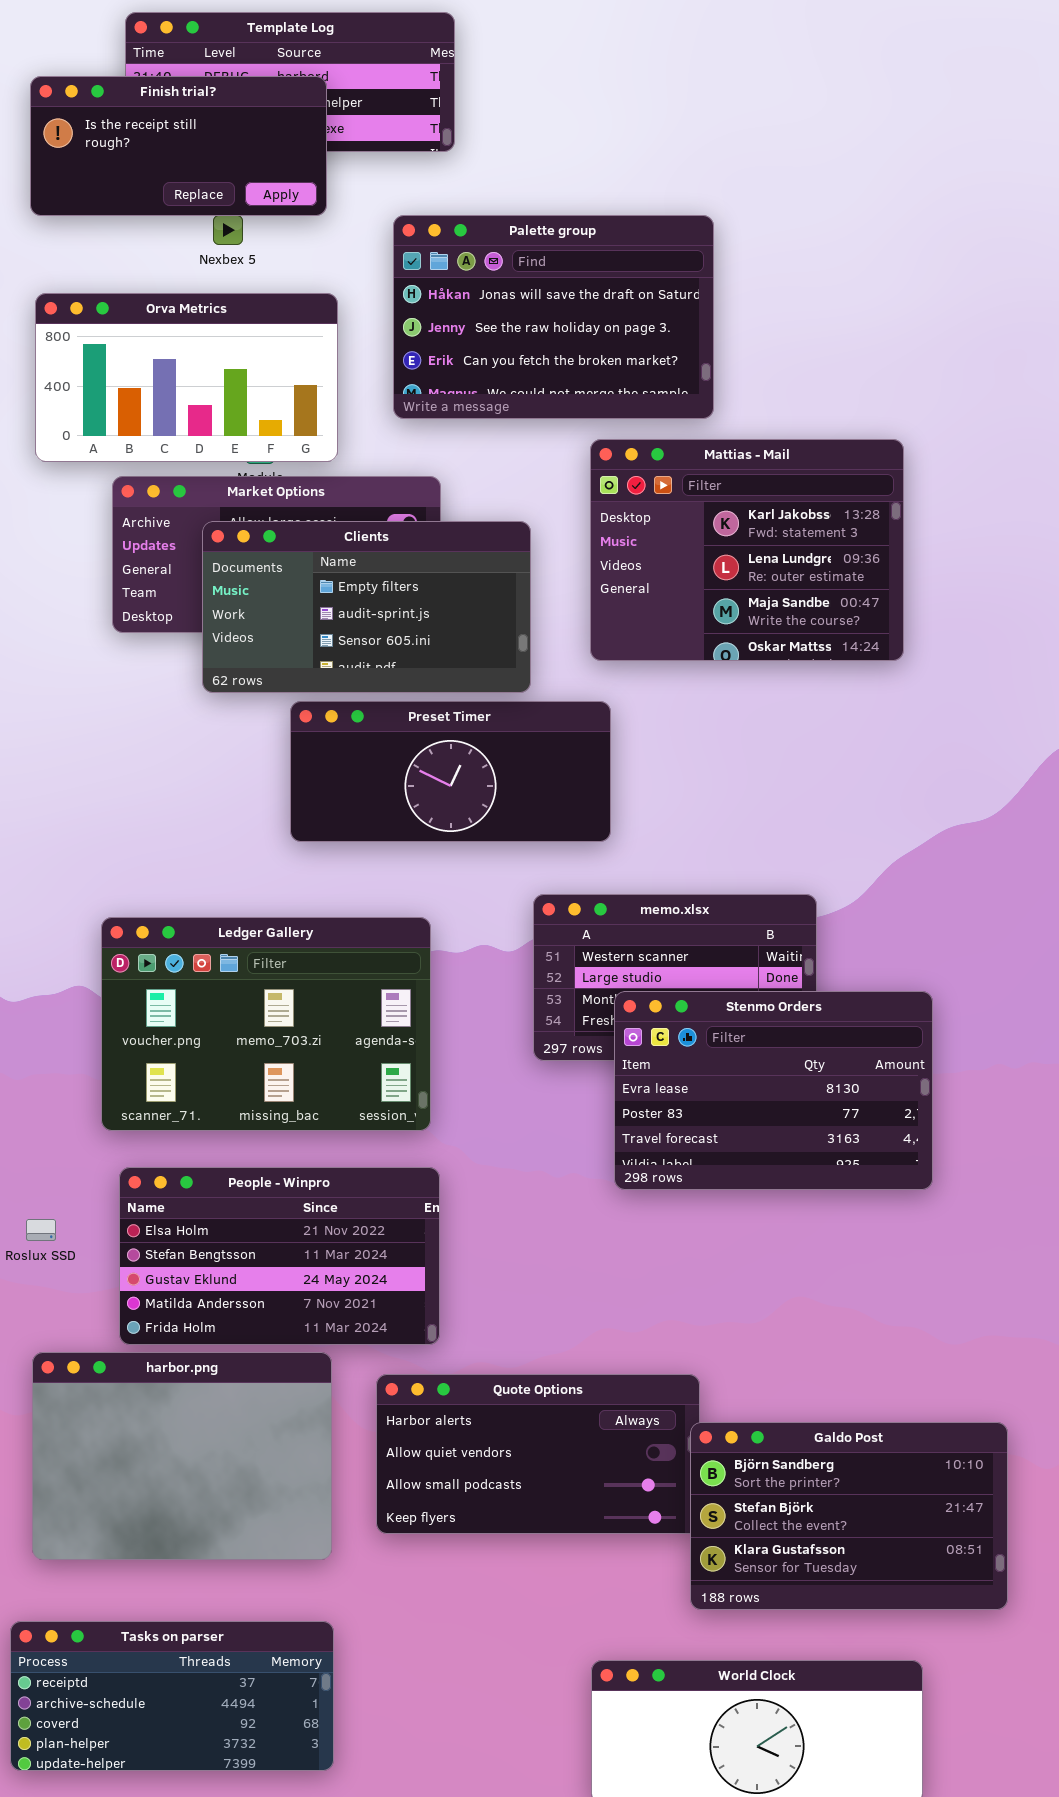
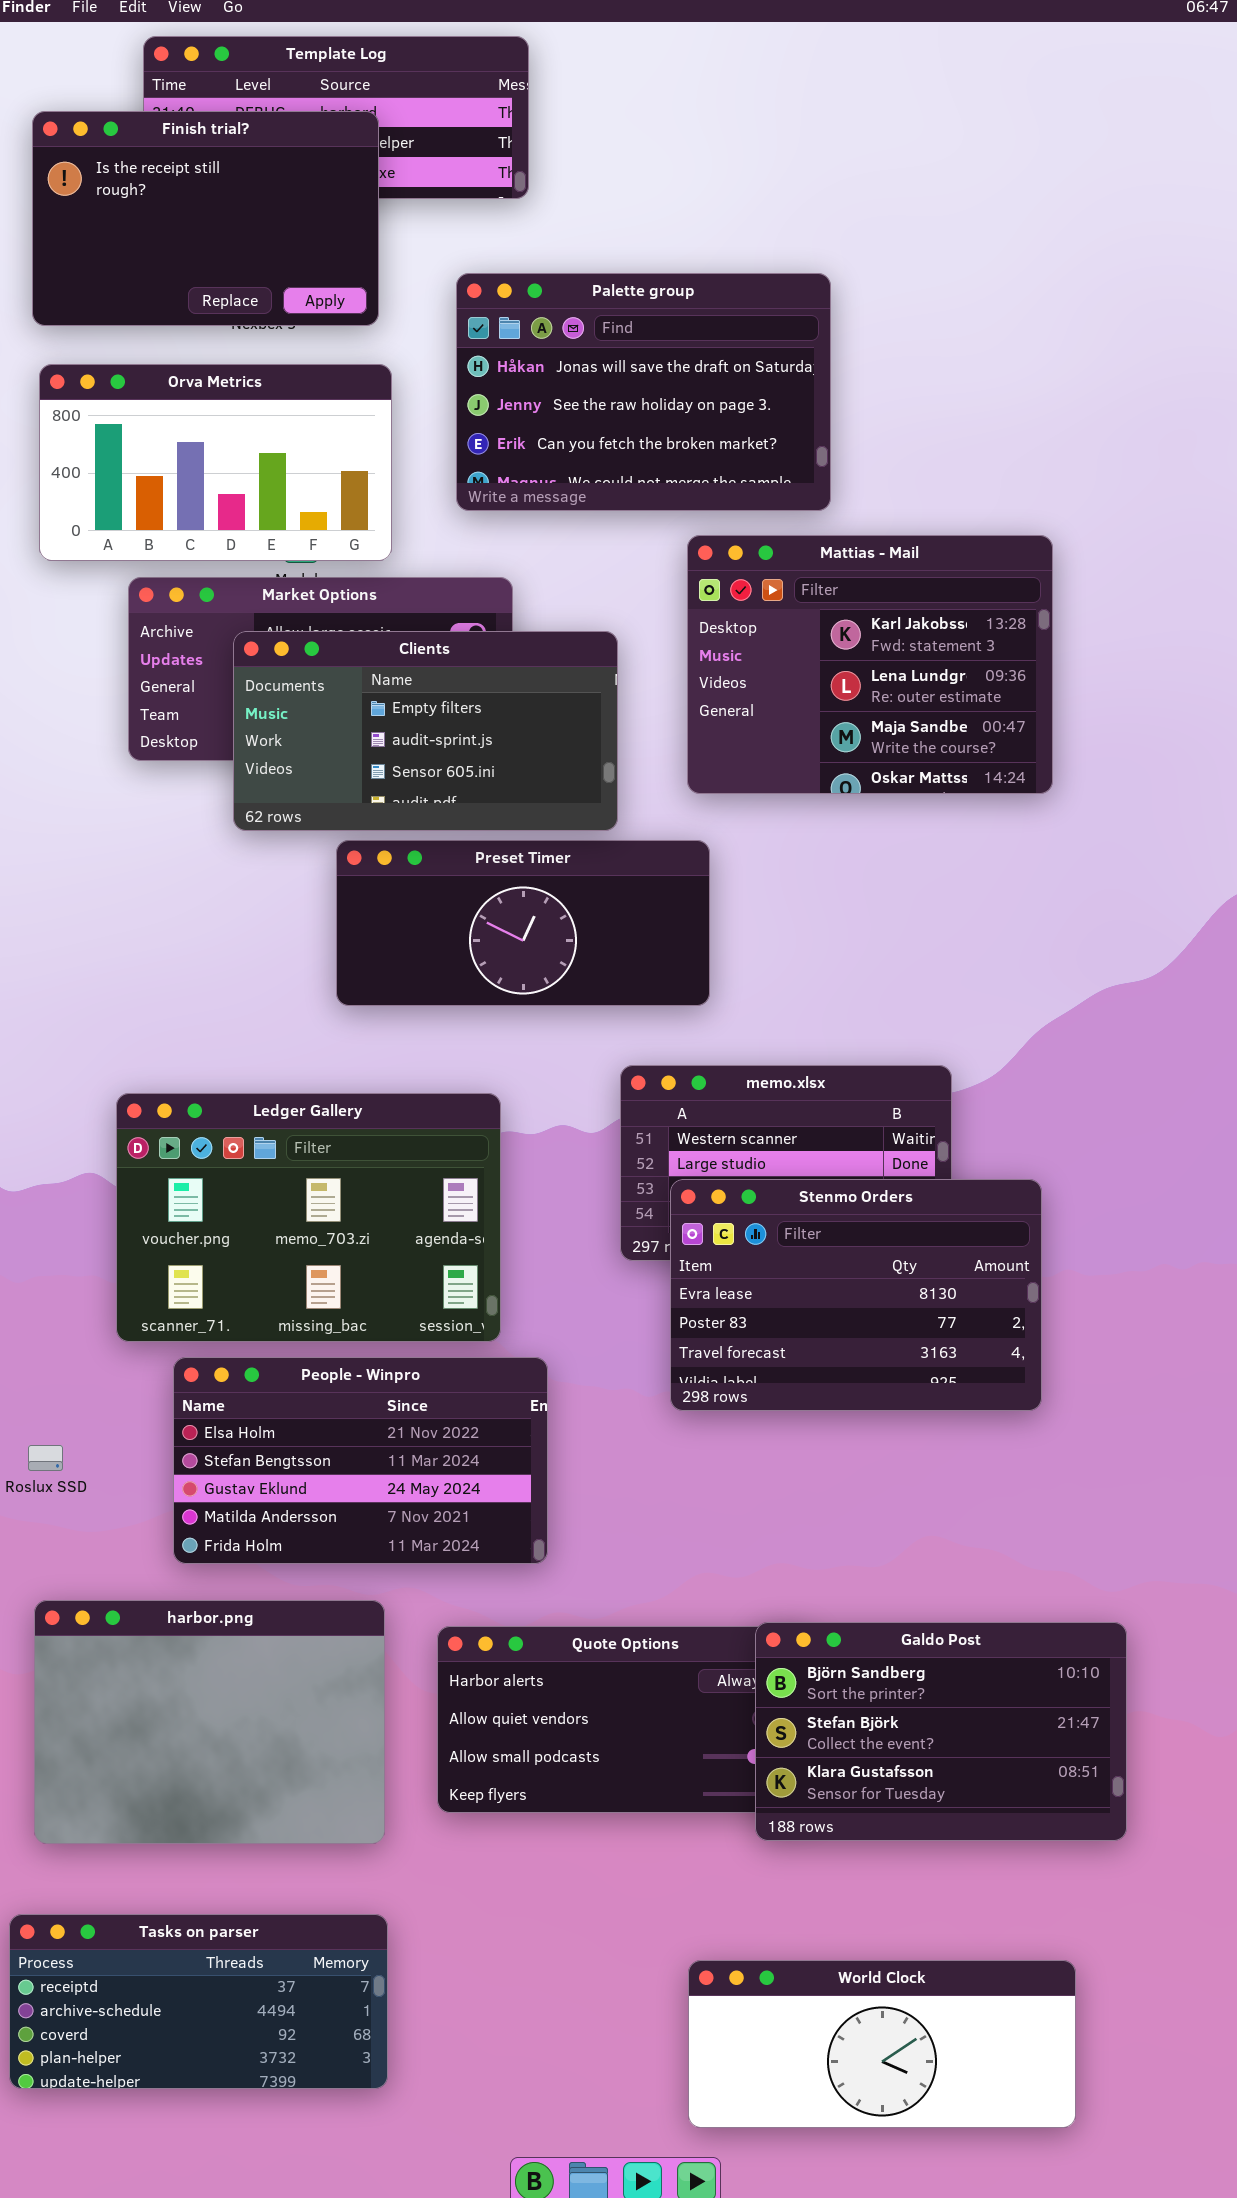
Finish trial?: [30,76,327,216] -> [32,111,379,326], resized
Stenmo Orders: [614,991,933,1190] -> [670,1179,1042,1411], moved
People - Winpro: [119,1167,440,1345] -> [173,1357,548,1564], moved
Galdo Post: [690,1422,1008,1610] -> [755,1622,1127,1841], moved

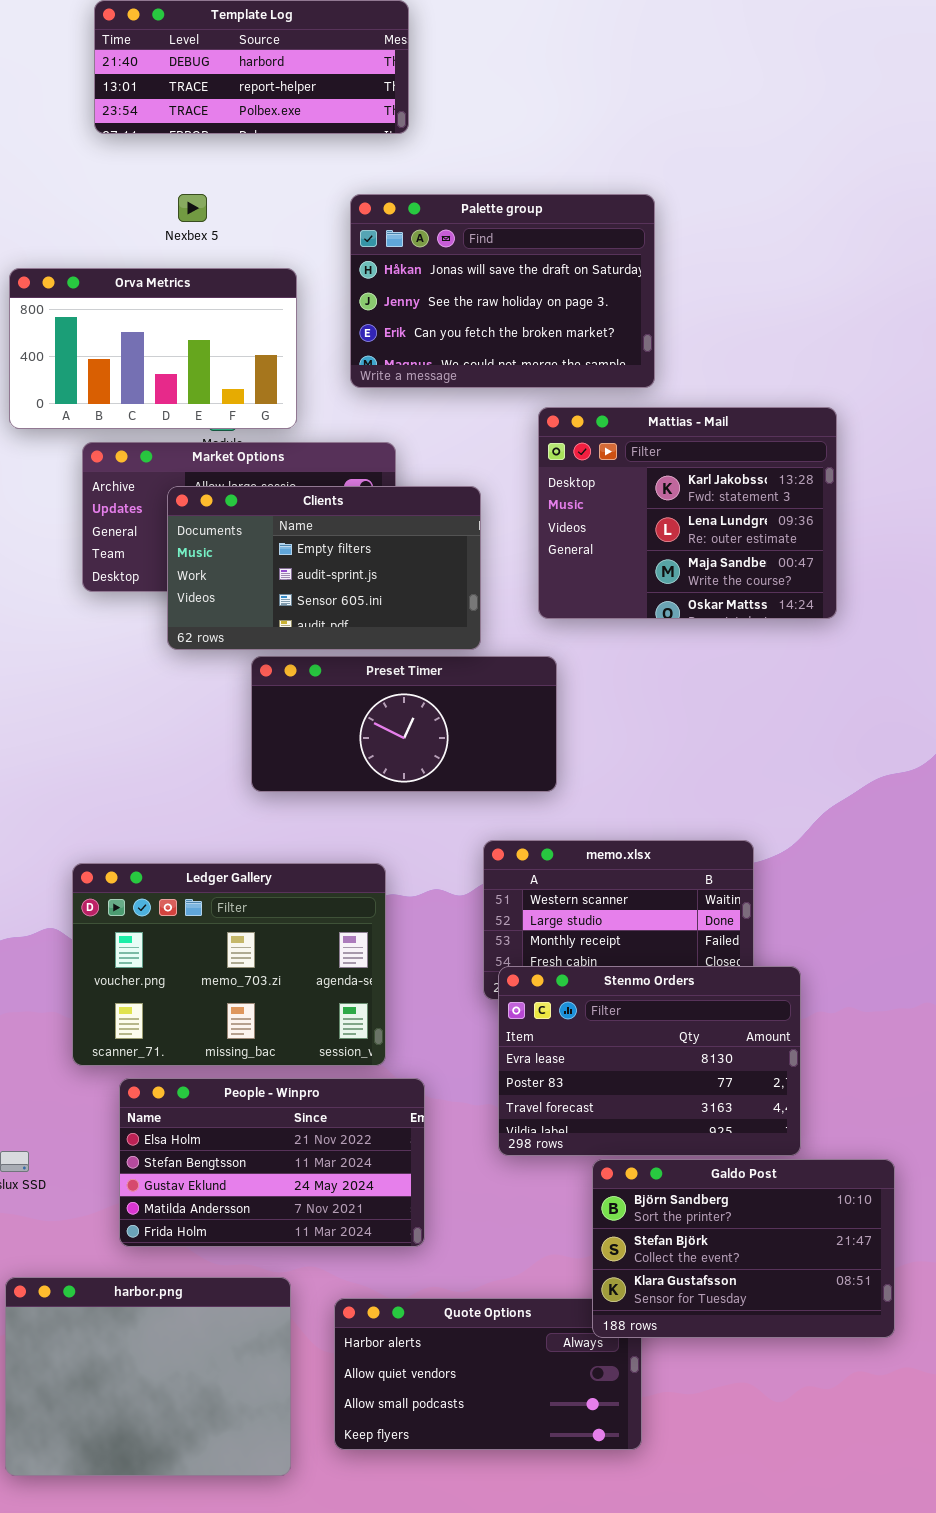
Finish trial?: [32,111,379,326] -> none, closed
Stenmo Orders: [670,1179,1042,1411] -> [498,966,801,1156], moved
Galdo Post: [755,1622,1127,1841] -> [592,1159,895,1338], moved

